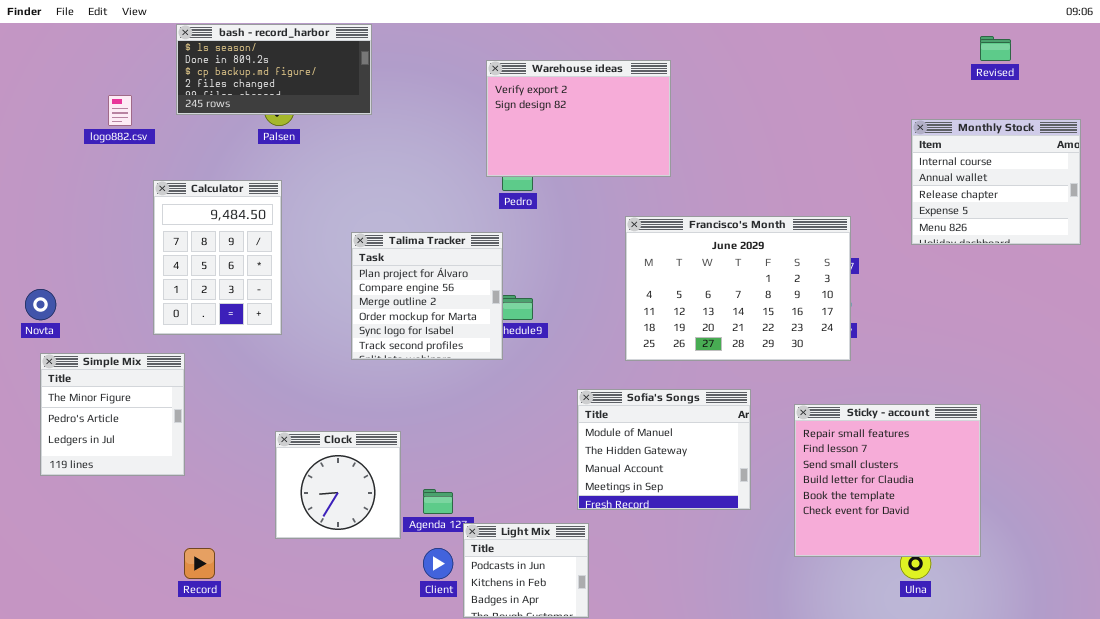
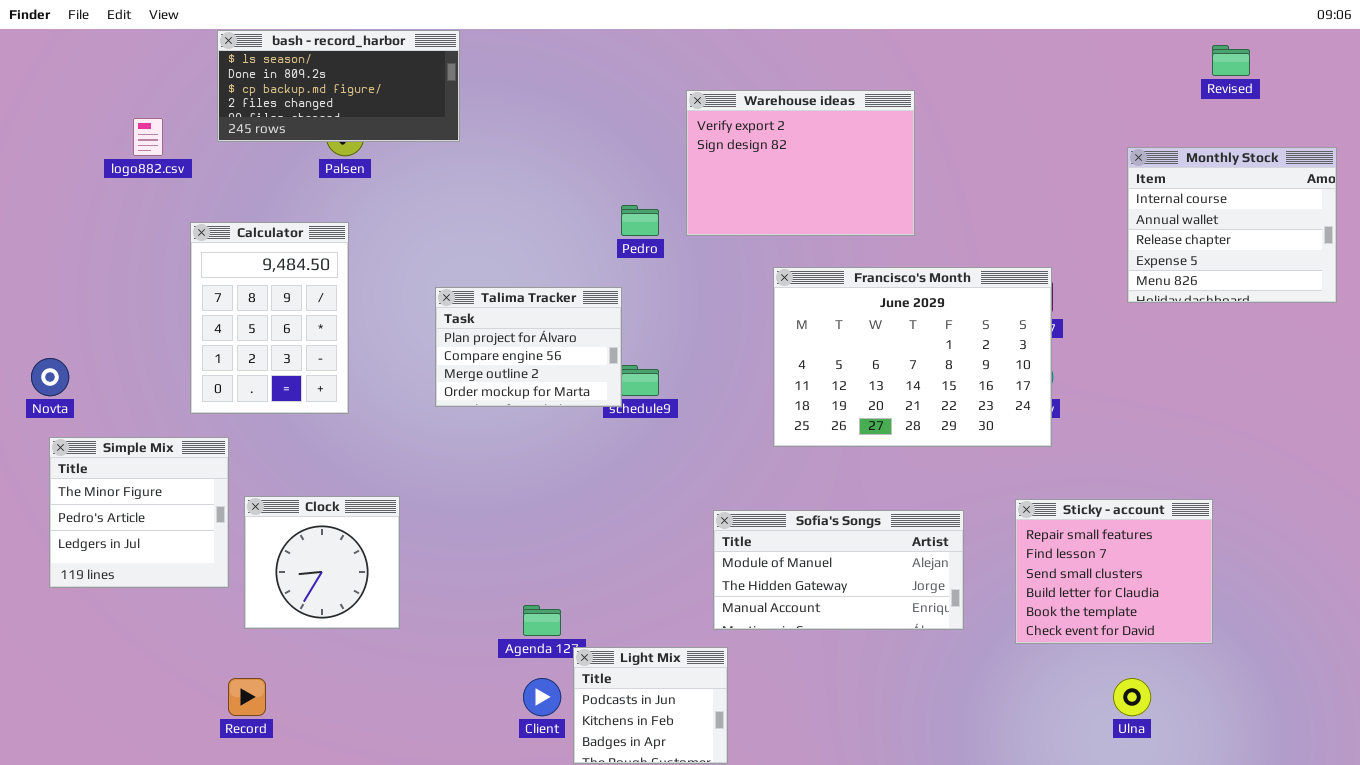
Warehouse ideas: [486,60,671,177] -> [686,90,915,236], moved
Talima Tracker: [351,232,503,360] -> [435,287,622,407], resized
Sofía's Songs: [577,389,751,510] -> [713,510,964,630], resized
Sticky - account: [794,404,981,557] -> [1015,499,1213,644], resized
Clock: [275,431,401,539] -> [244,496,400,629], moved

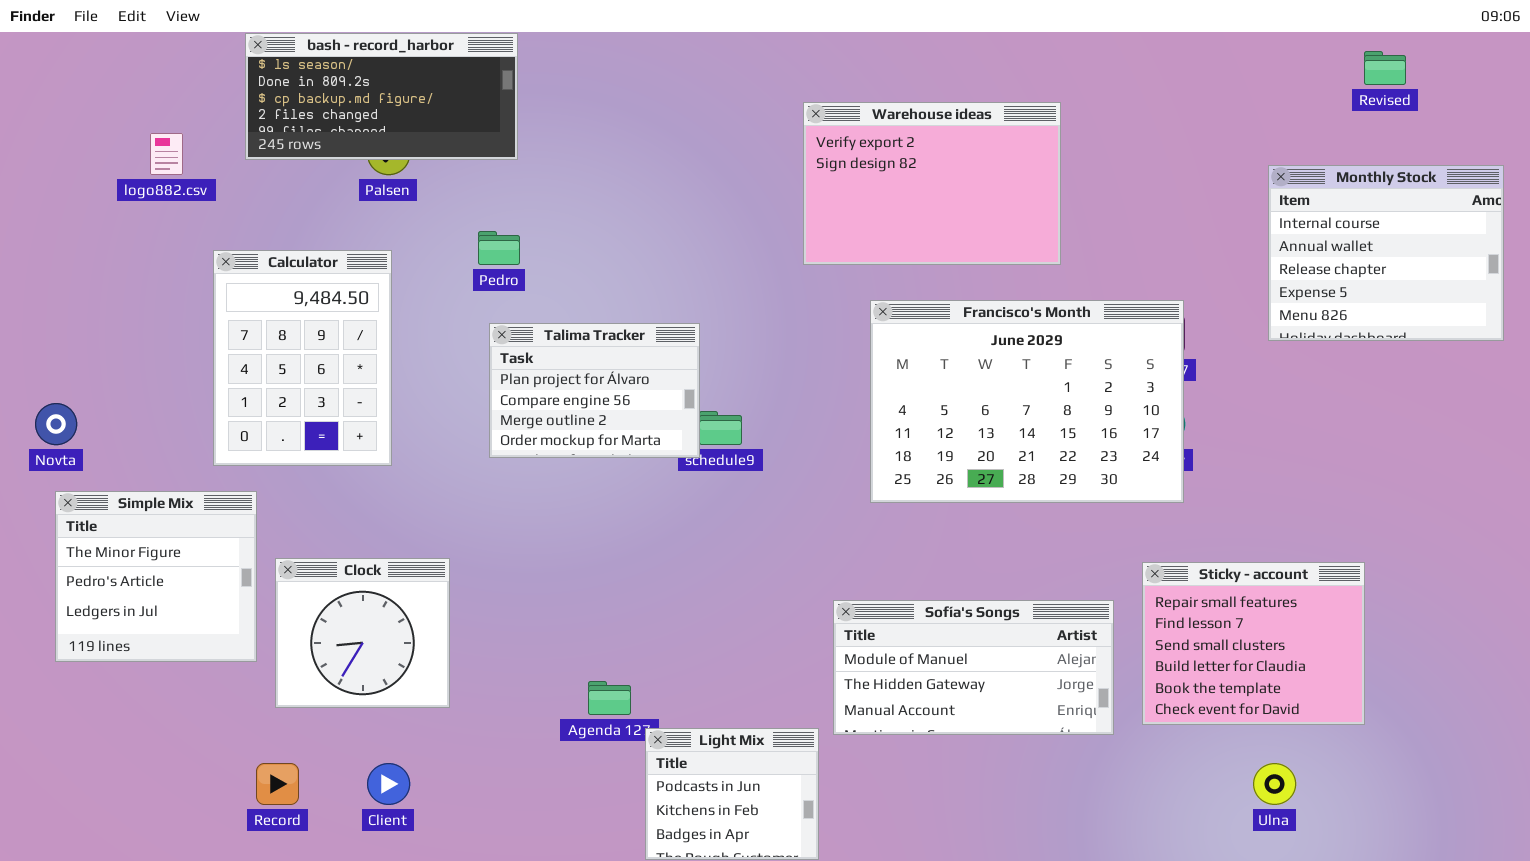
Warehouse ideas: [686,90,915,236] -> [803,102,1061,265], moved
Pedro: [621,205,659,236] -> [478,231,520,265], moved
Sofía's Songs: [713,510,964,630] -> [833,600,1114,735], moved
Client: [523,678,561,716] -> [367,763,410,805], moved

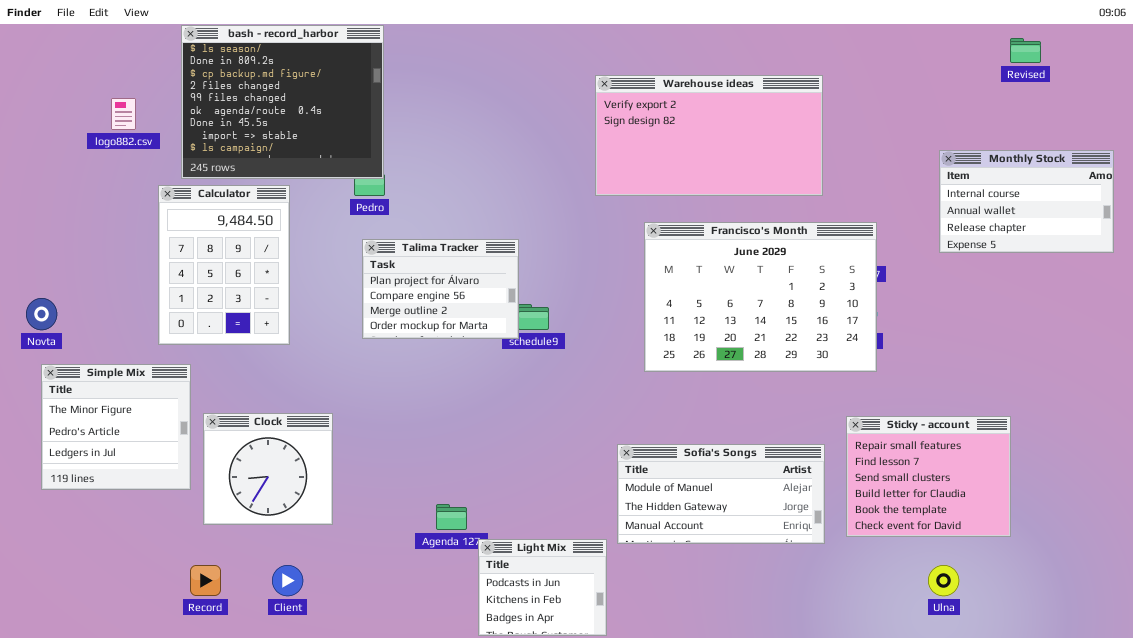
bash - record_harbor: [245,33,518,160] -> [181,25,384,179], resized
Warehouse ideas: [803,102,1061,265] -> [595,75,823,196], resized
Monthly Stock: [1268,165,1504,341] -> [939,150,1114,253], resized

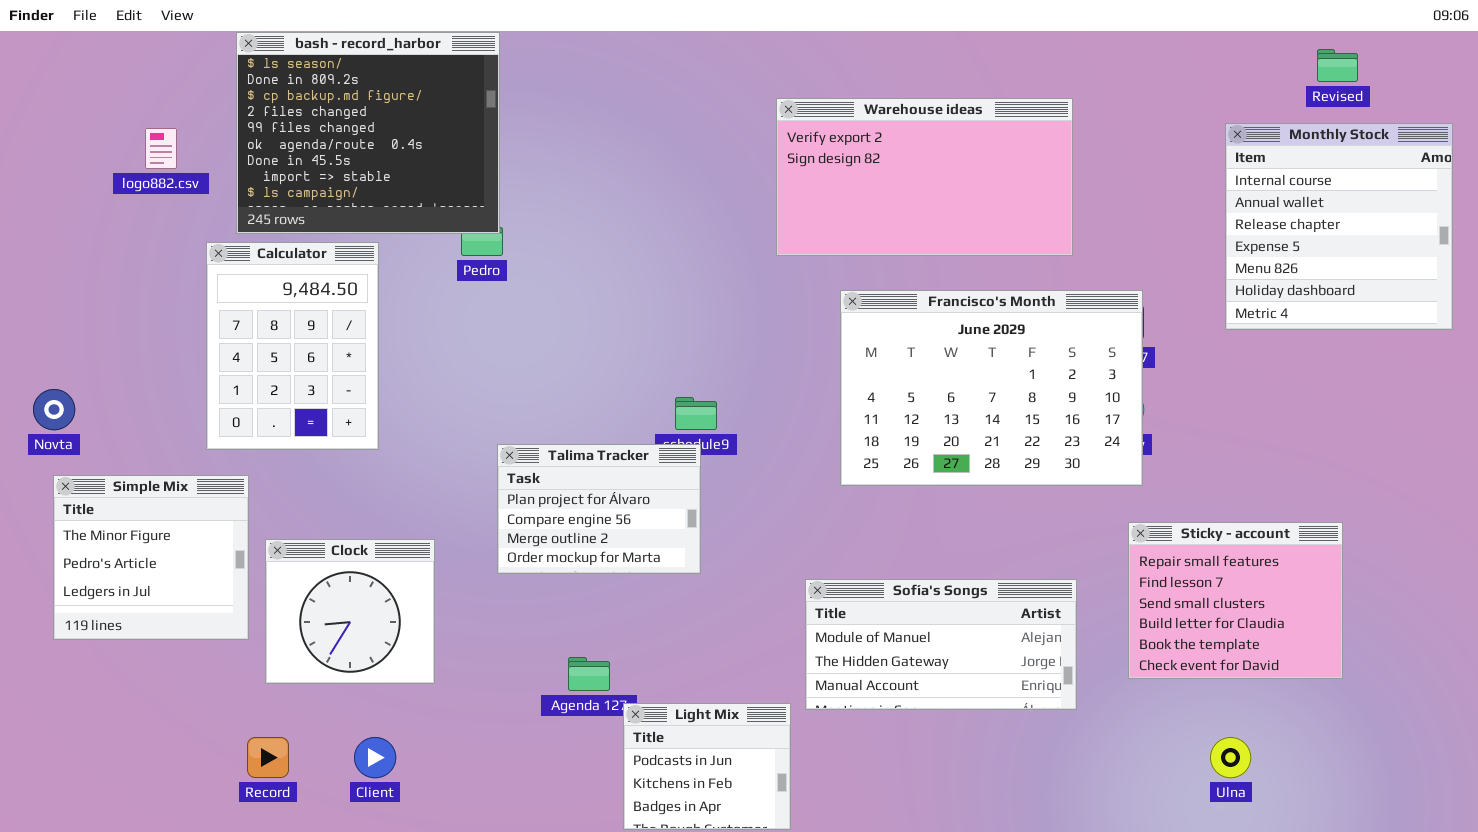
Monthly Stock: [939,150,1114,253] -> [1225,123,1453,330], resized
Talima Tracker: [362,239,519,339] -> [497,444,701,574], moved
Sticky - account: [846,416,1011,537] -> [1128,522,1343,679], moved

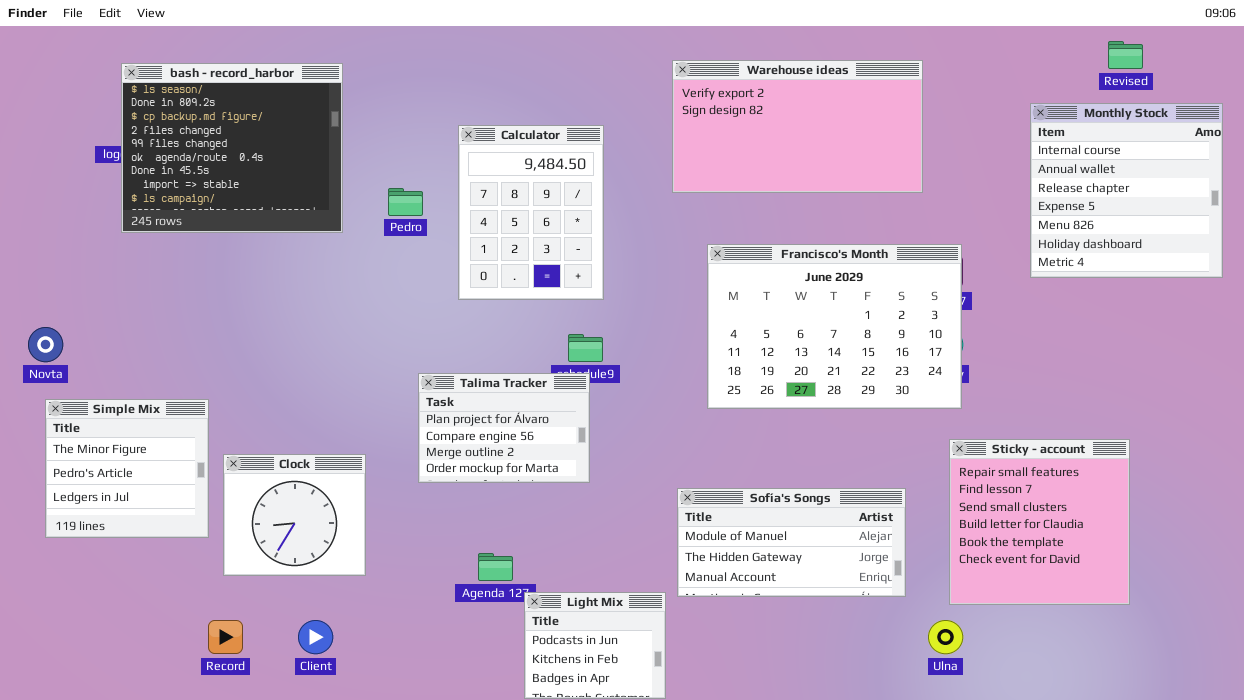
bash - record_harbor: [236,32,500,234] -> [121,63,343,233], moved
Warehouse ideas: [776,98,1073,256] -> [672,60,923,193], moved
Calculator: [206,242,379,450] -> [458,125,604,300], moved
Sticky - account: [1128,522,1343,679] -> [949,439,1130,605], resized
Ulna: [1210,737,1251,778] -> [928,620,963,654], moved

